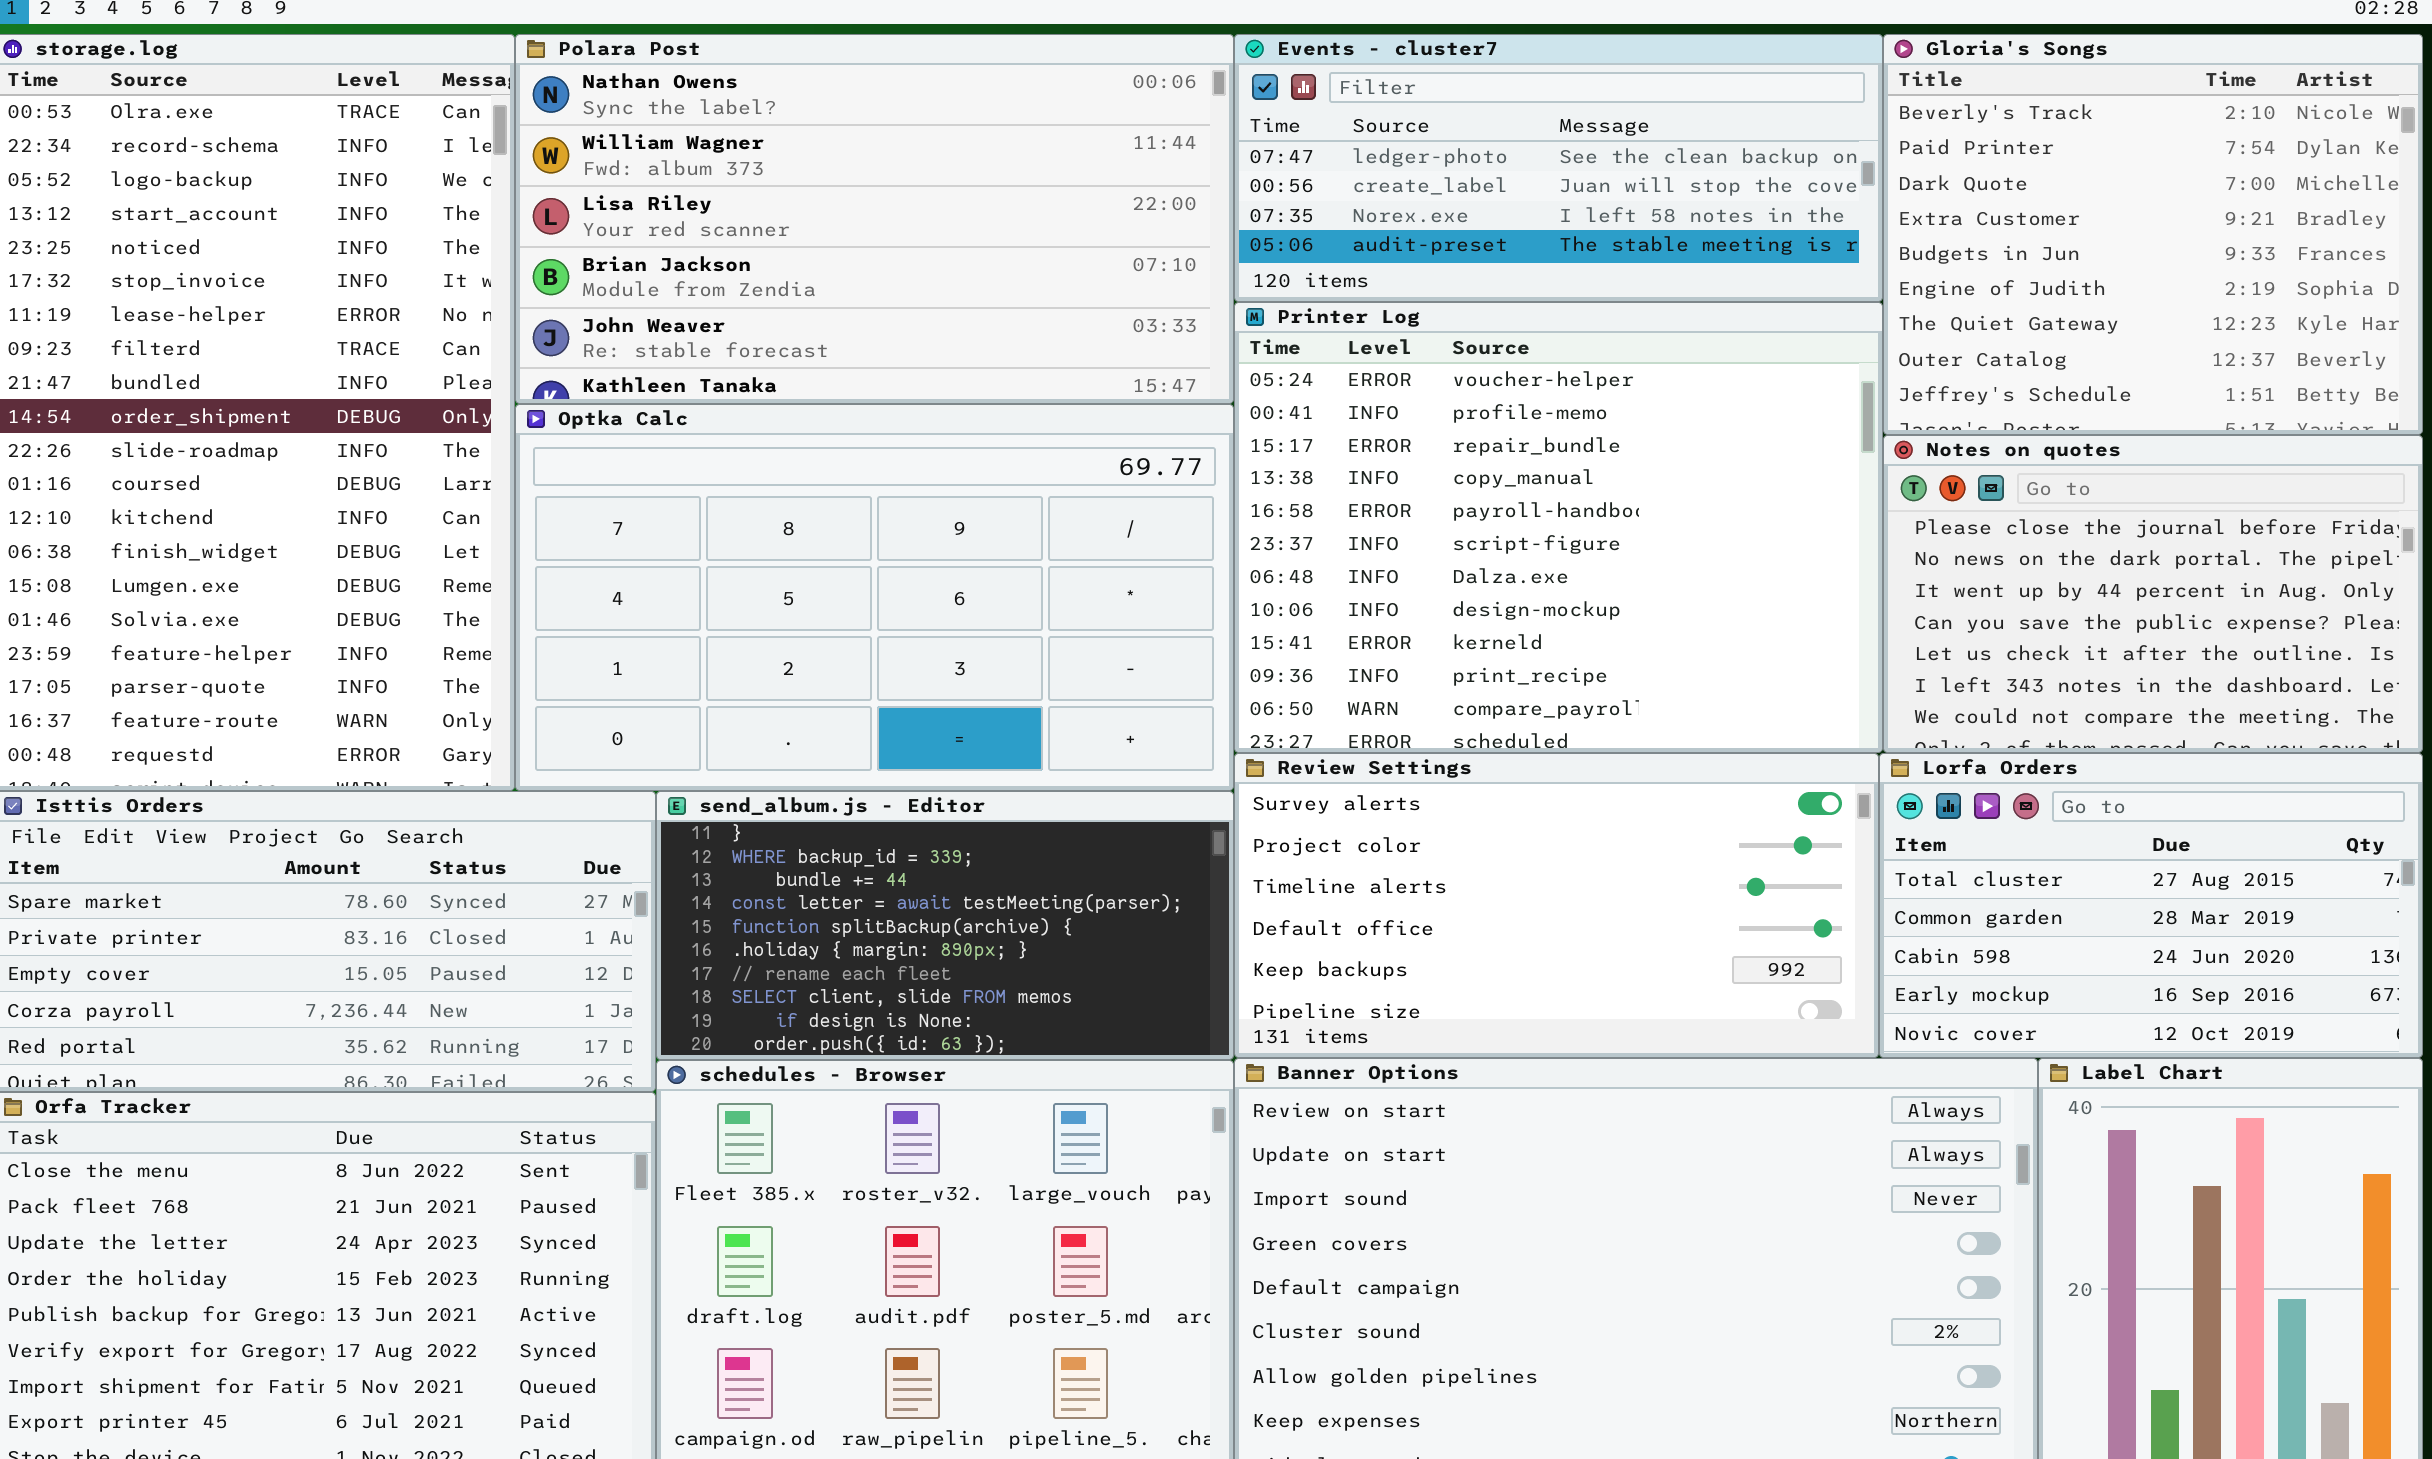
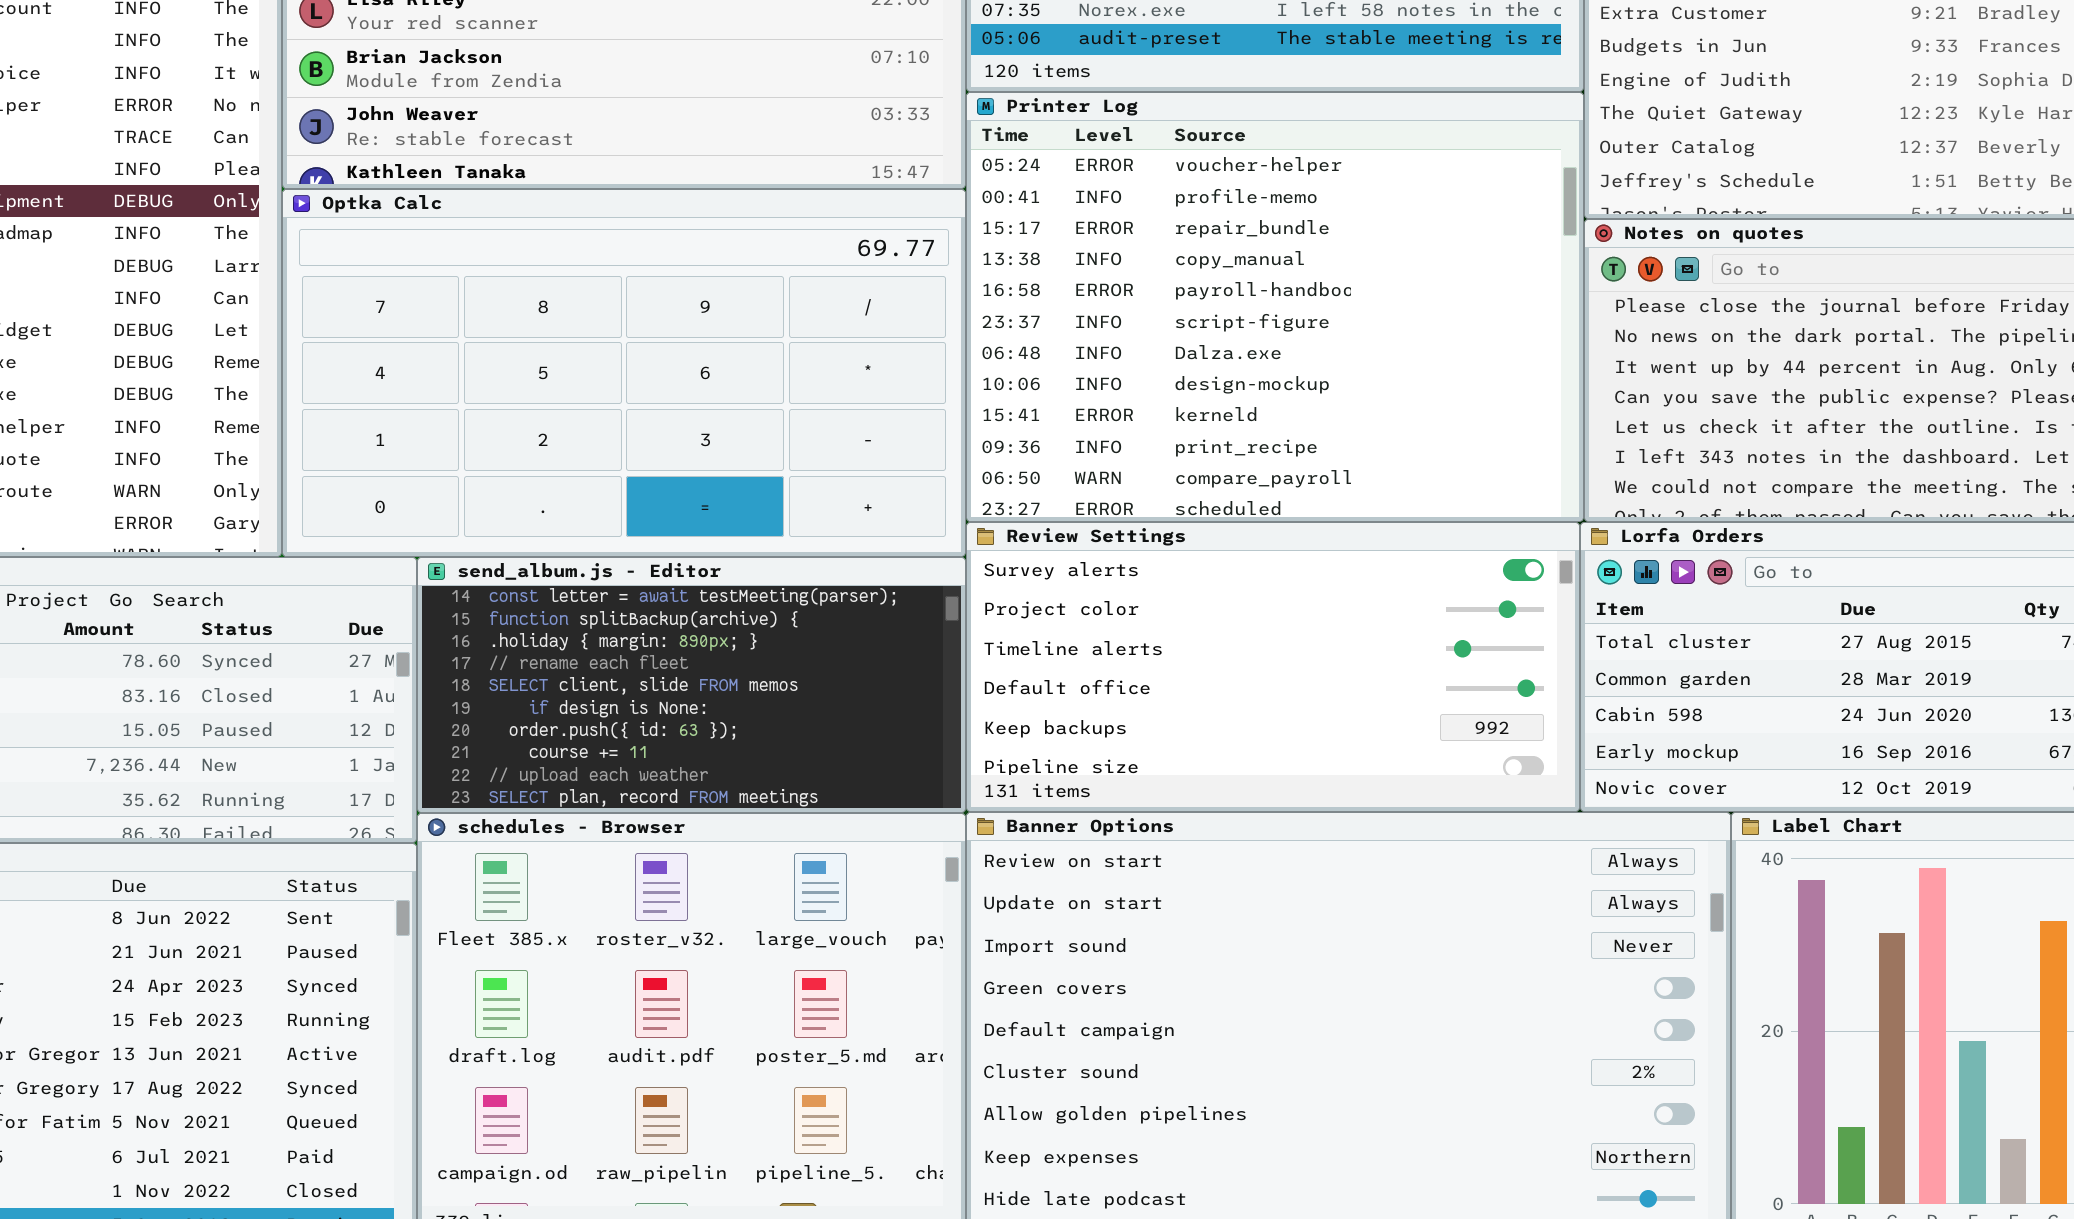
send_album.js - Editor: [656,791,1234,1060] -> [417,557,966,813], scrolled down 3 rows

